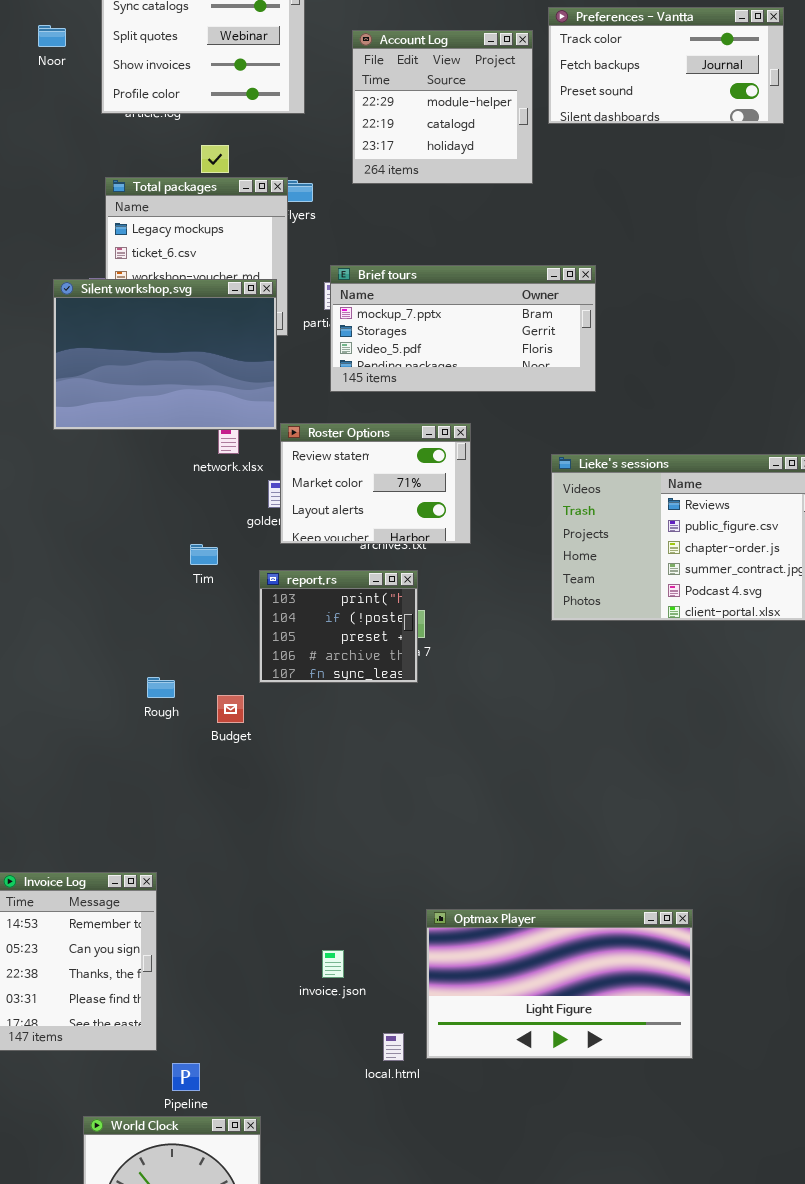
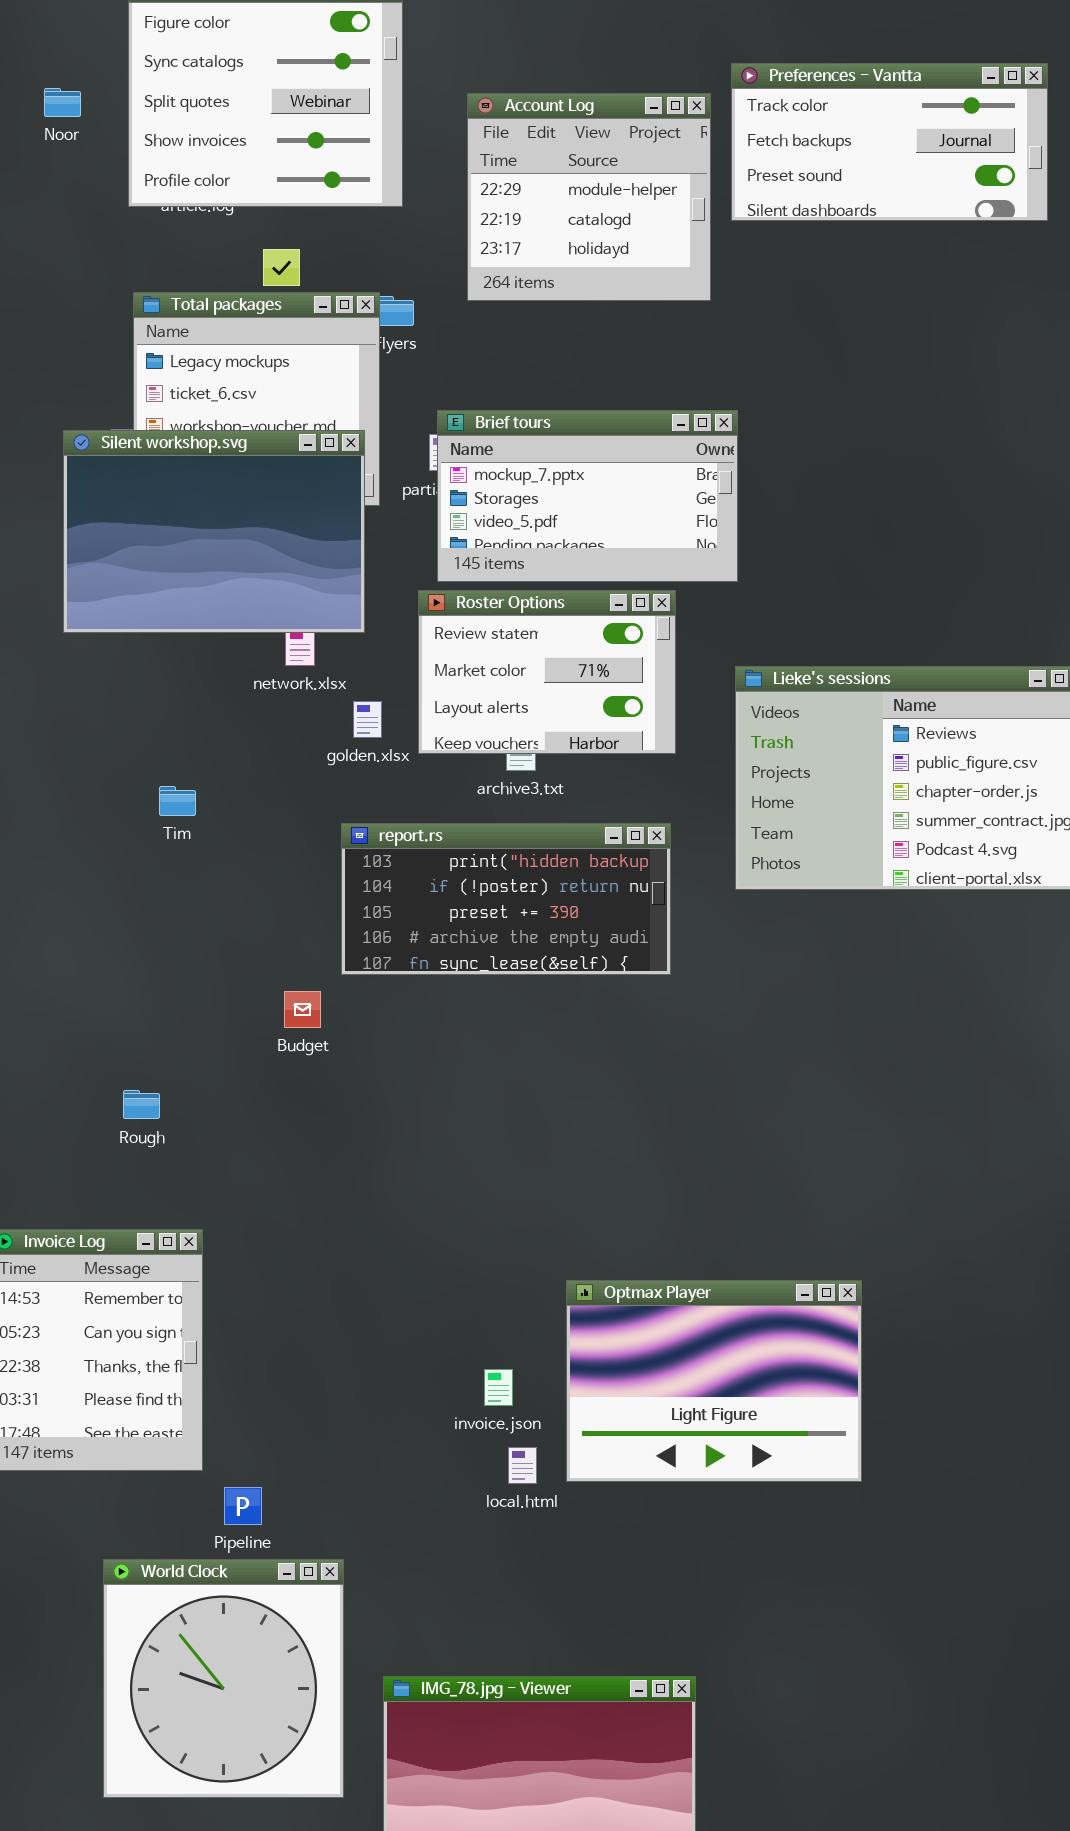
Brief tours: [330,265,596,392] -> [437,410,738,582], resized
Roster Options: [280,423,471,544] -> [418,590,676,754], moved
Tim: [190,544,218,565] -> [159,786,196,816], moved
report.rs: [259,570,418,683] -> [341,823,671,975], resized
Rough: [147,677,175,698] -> [123,1090,160,1119], moved
Optmax Player: [426,909,693,1059] -> [566,1280,862,1482], resized
invoice.json: [322,950,344,978] -> [484,1369,513,1406], moved

